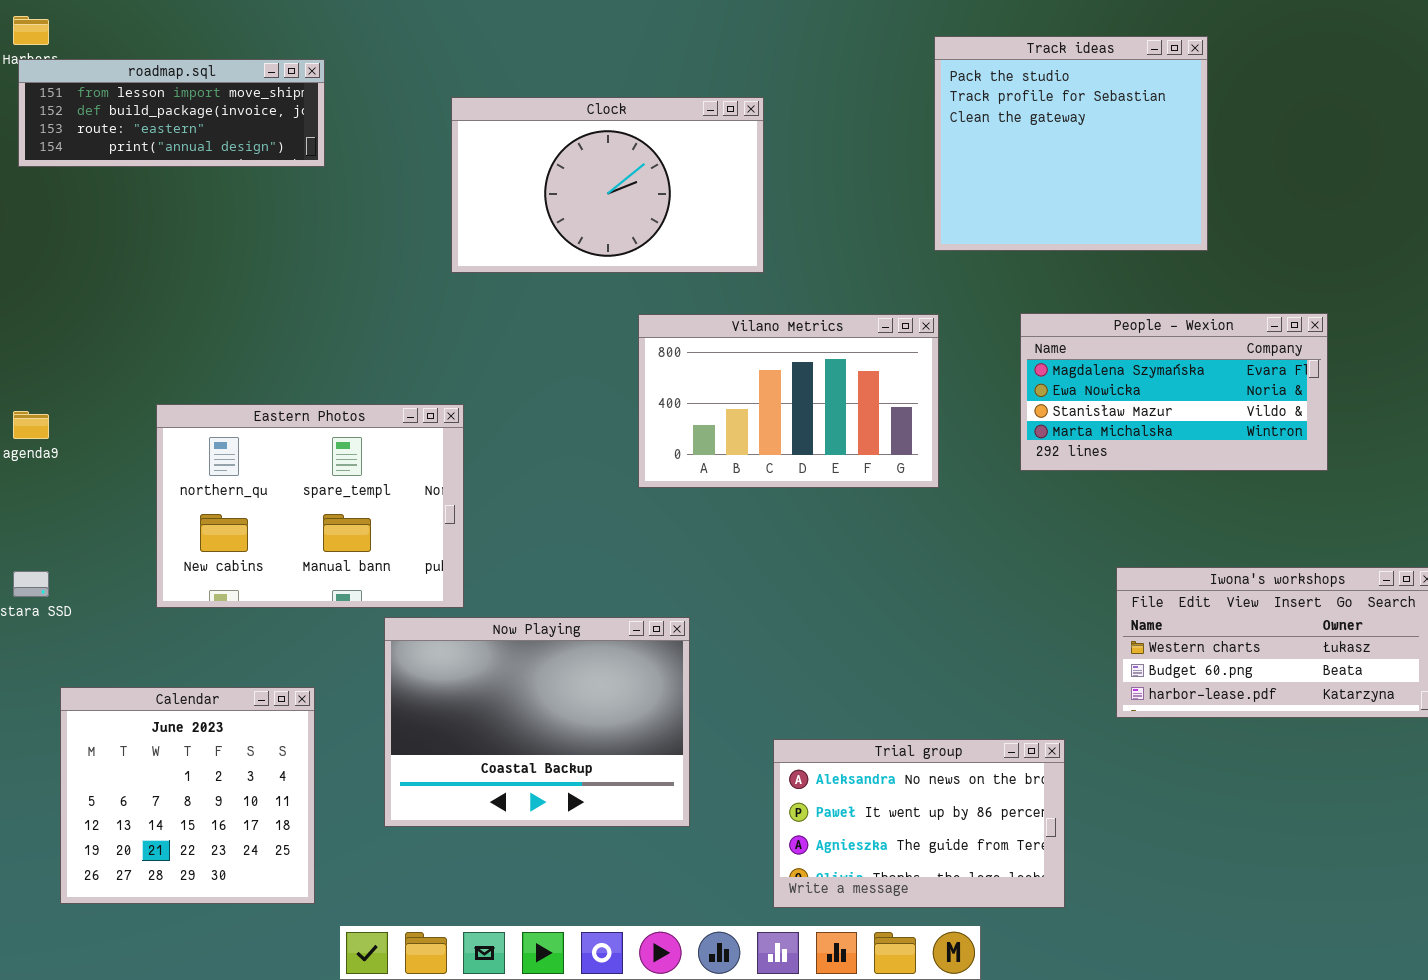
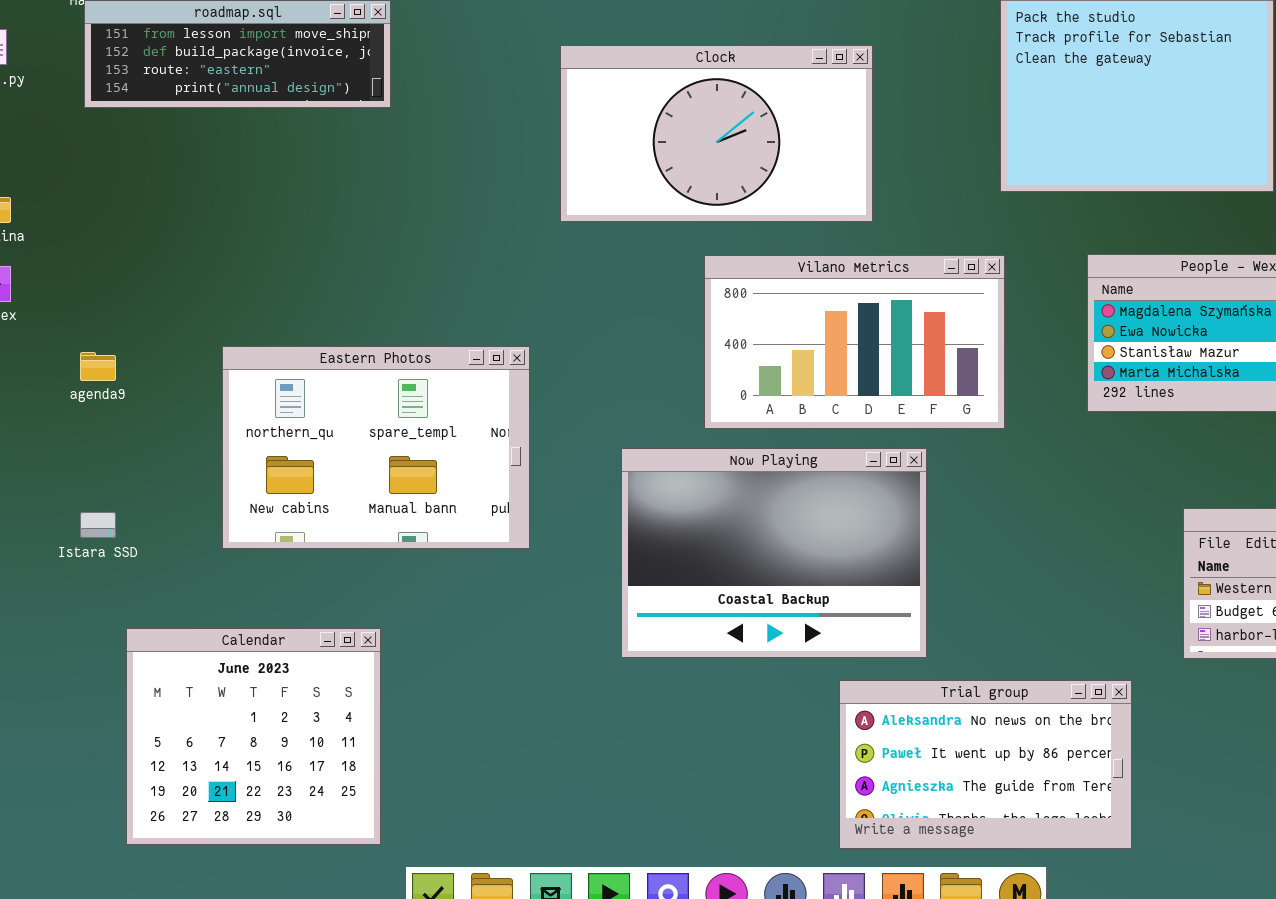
Clock: [451,97,764,273] -> [560,45,873,222], moved
Now Playing: [384,617,690,827] -> [621,448,927,658], moved

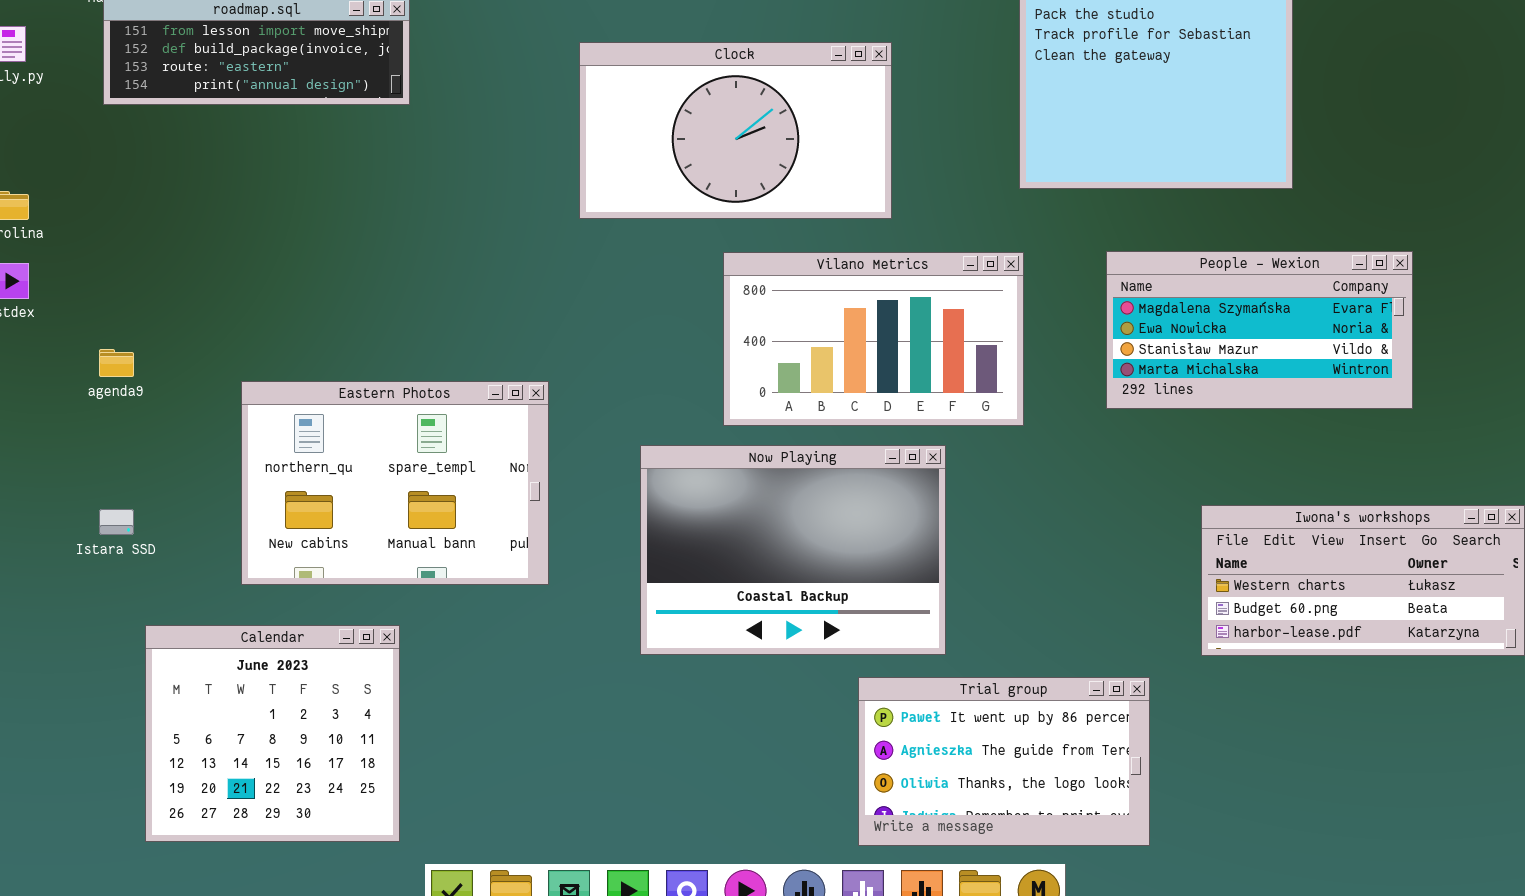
Eastern Photos: [222,346,530,549] -> [241,381,549,585], moved
Trial group: [839,680,1132,849] -> [858,677,1150,846], scrolled down 1 row

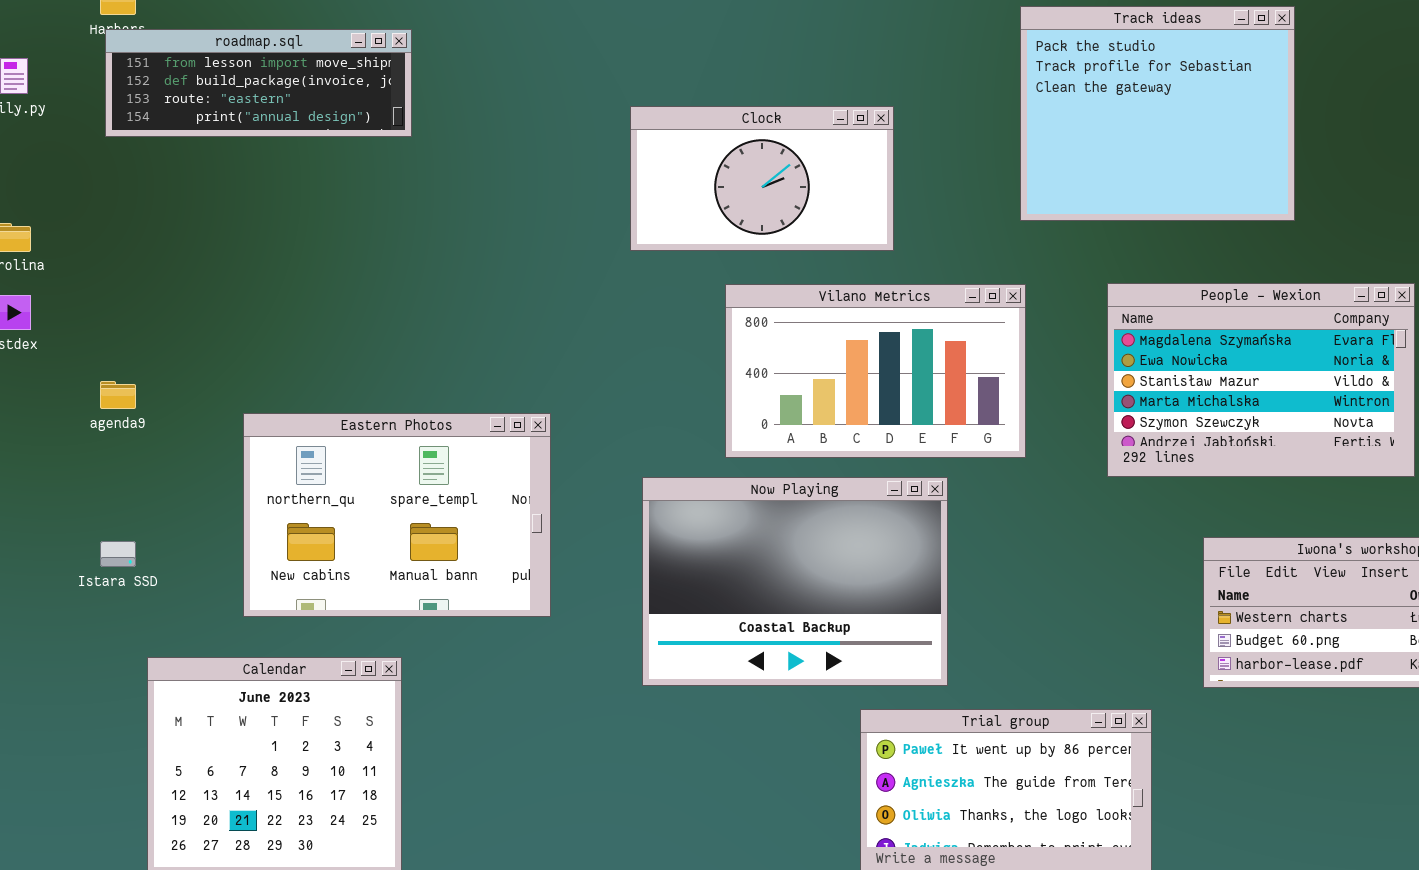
Clock: [579,42,892,219] -> [630,106,894,251], resized
People - Wexion: [1106,251,1413,409] -> [1107,283,1415,477], resized

